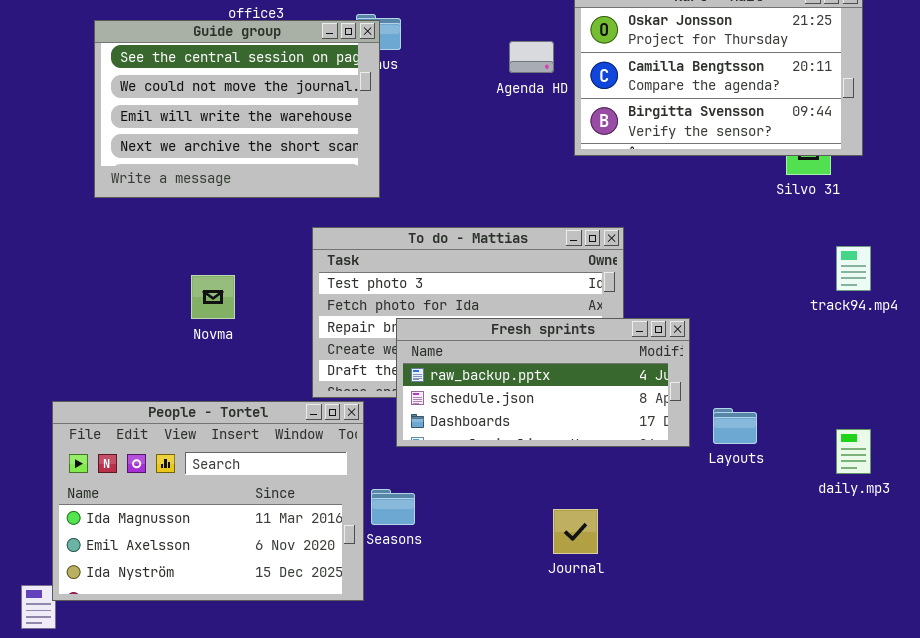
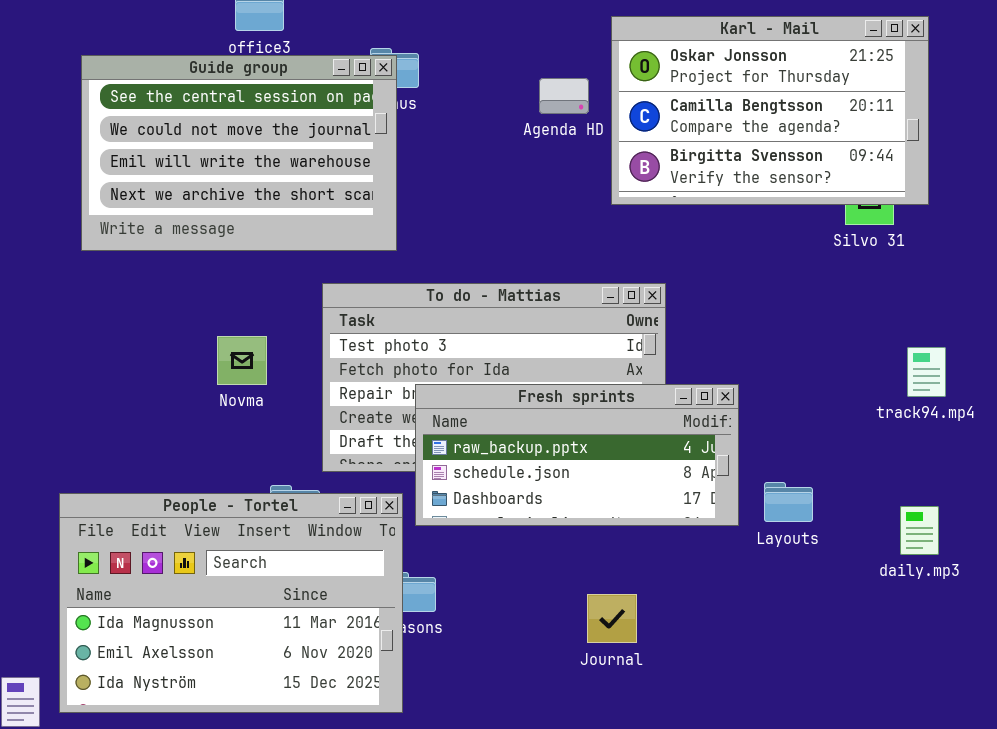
track94.mp4: [836,246,871,291] -> [907,347,946,397], moved
Novma: [191,275,235,319] -> [217,336,267,385], moved
People - Tortel: [52,401,364,601] -> [59,493,403,713], moved

